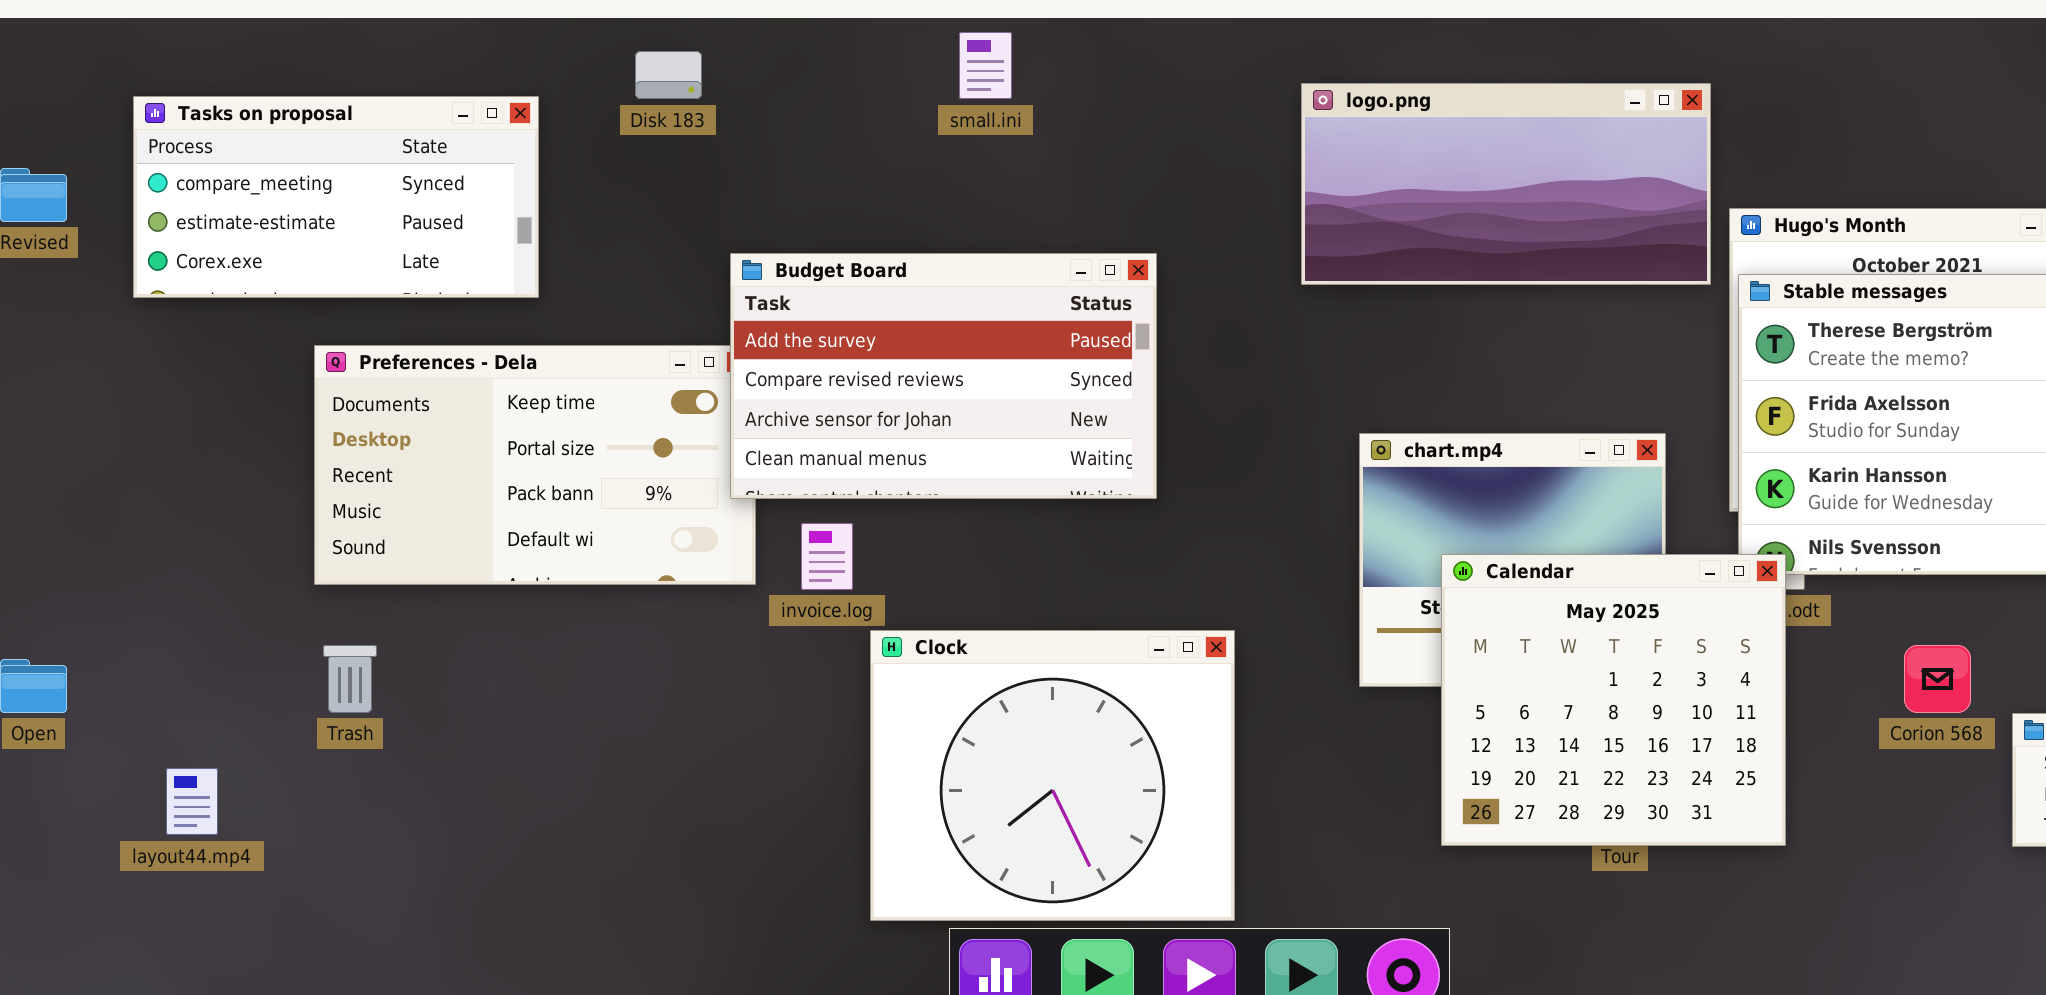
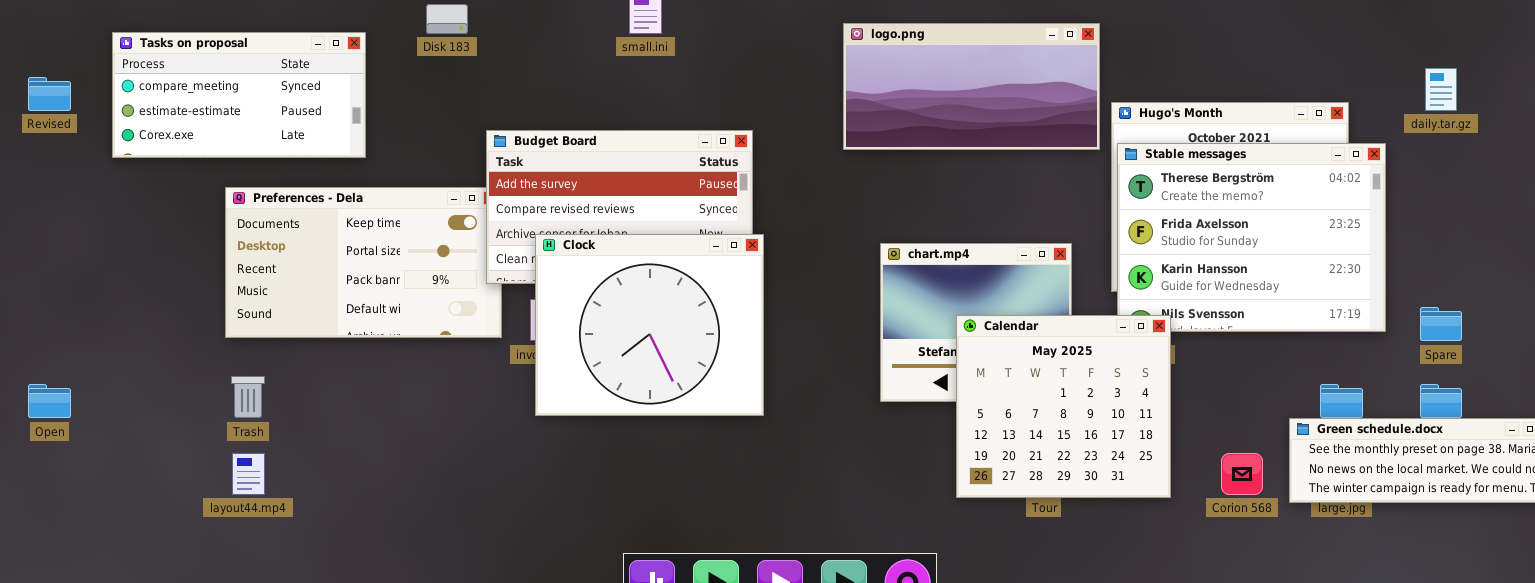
Calendar: [1441,554,1786,846] -> [956,315,1171,498], moved
Clock: [870,630,1235,921] -> [535,234,764,416], moved
Corion 568: [1904,645,1971,713] -> [1221,453,1263,495], moved
layout44.mp4: [166,768,218,835] -> [232,453,265,495], moved

